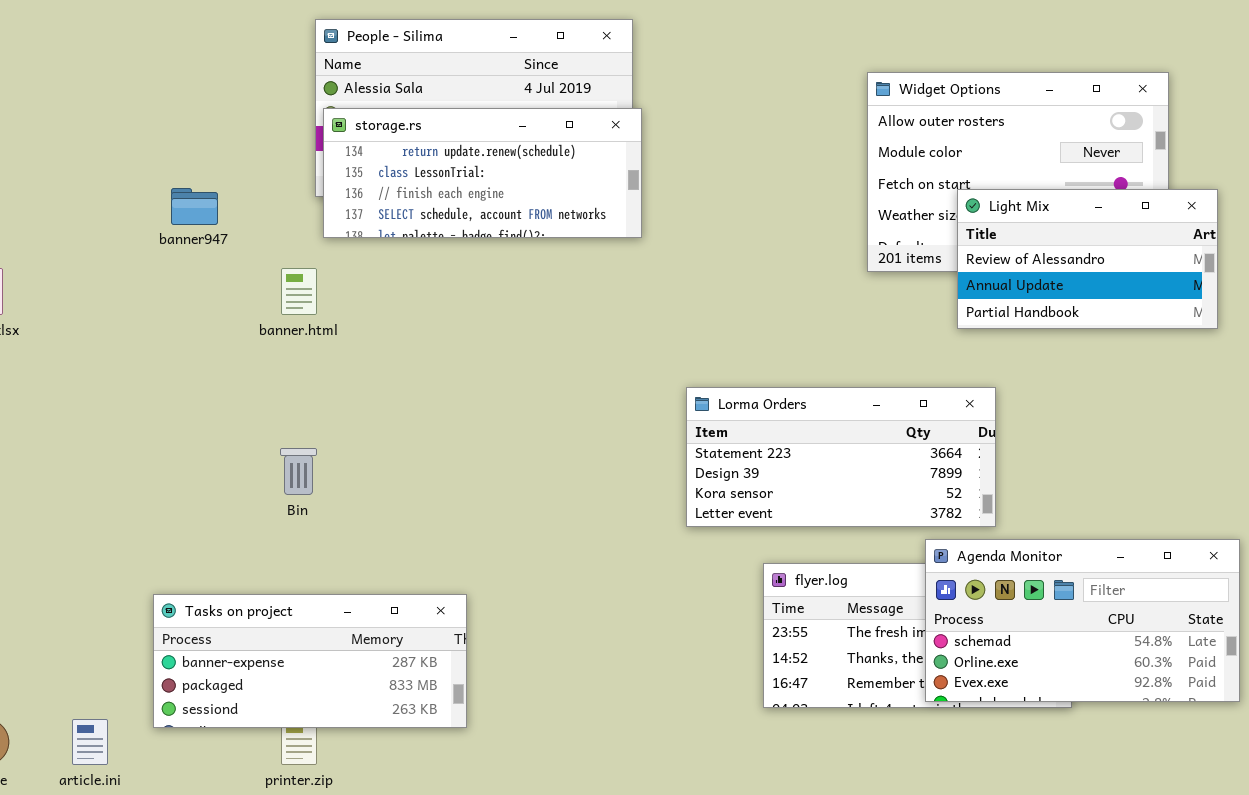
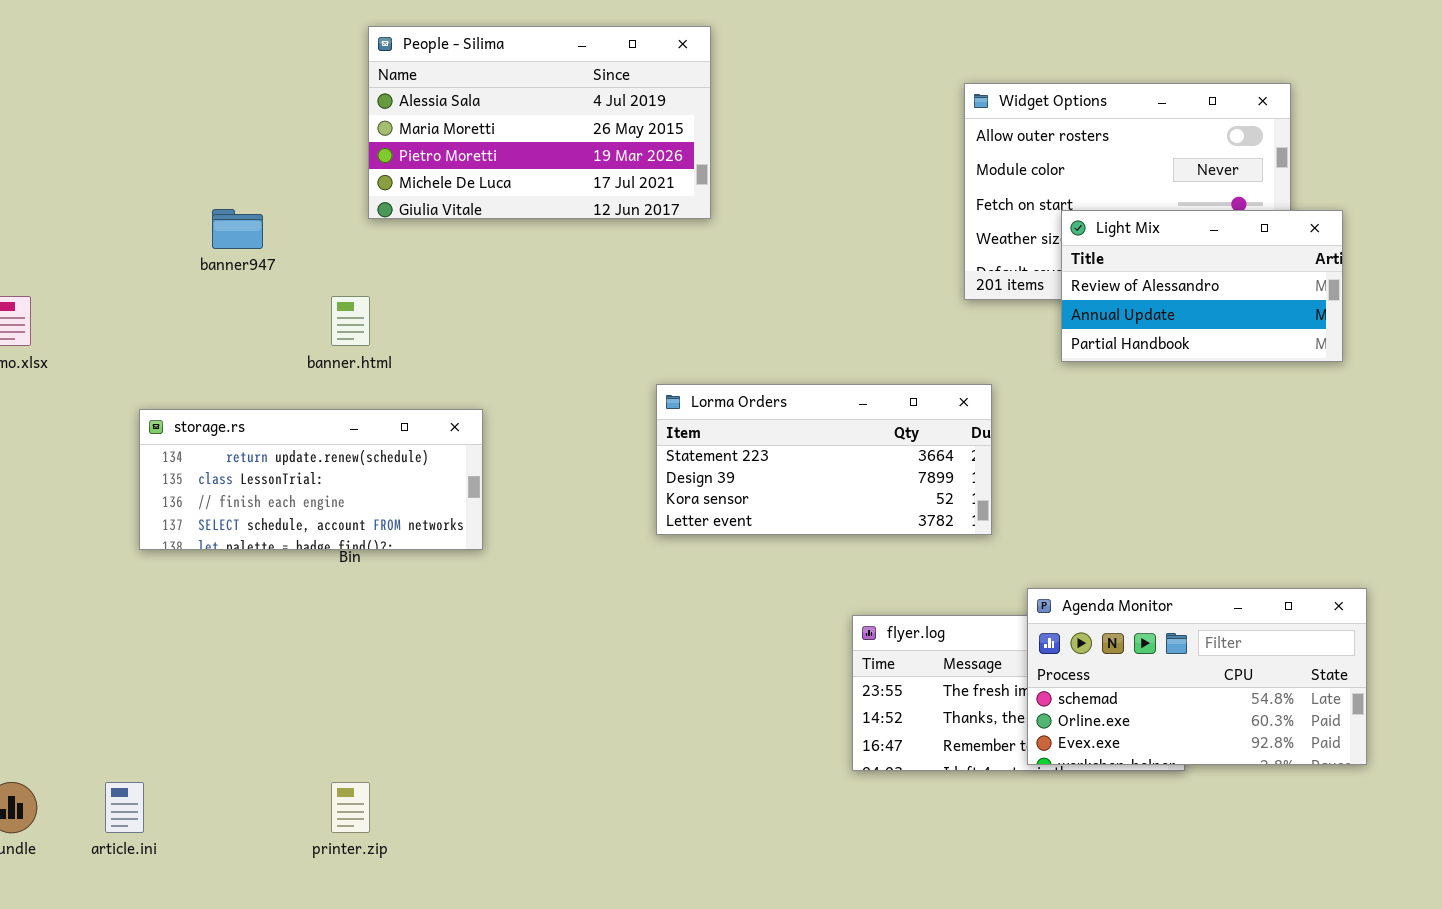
storage.rs: [323,108,642,238] -> [139,409,483,550], moved
Lorma Orders: [686,387,996,527] -> [656,384,992,535], moved
Tasks on project: [153,594,467,728] -> none, closed

